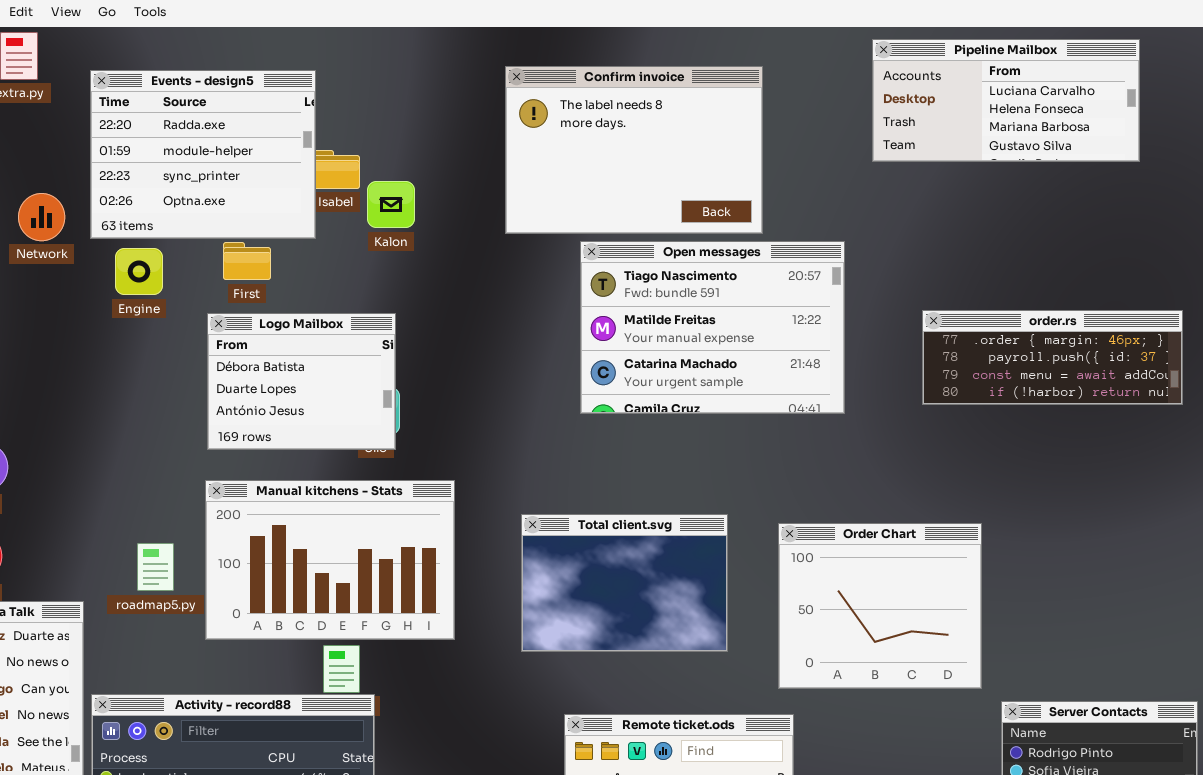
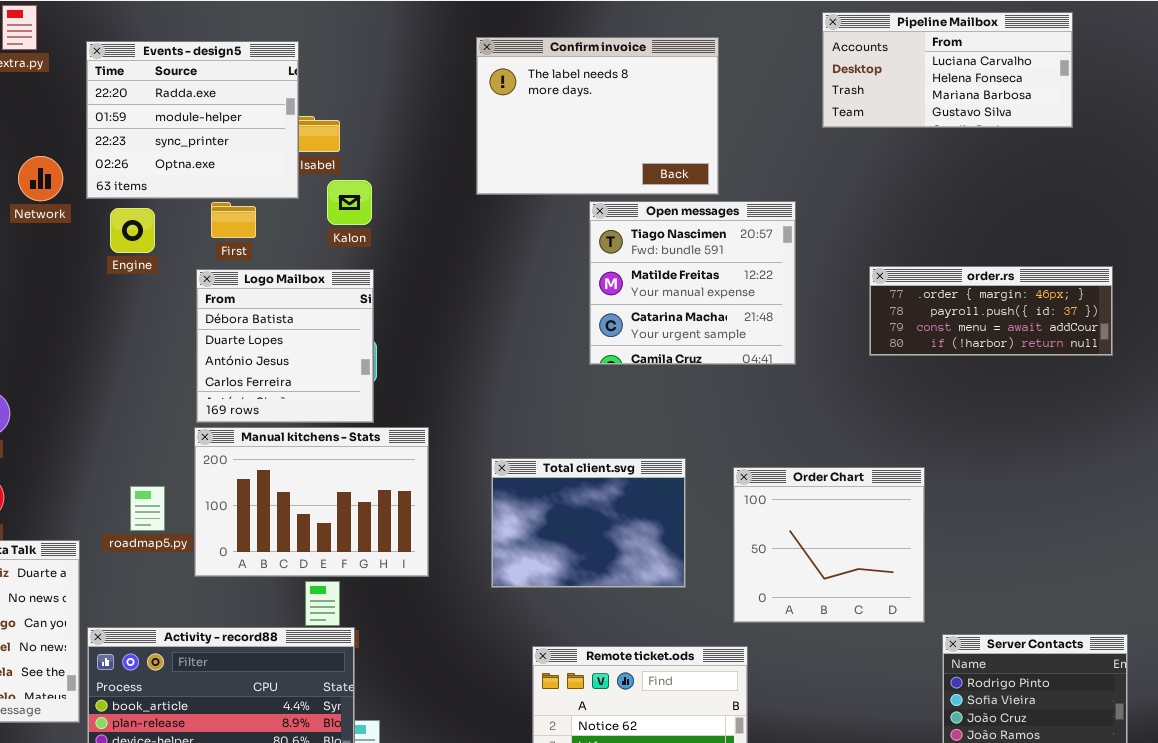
Kalon: [367,181,415,228] -> [327,180,372,225], moved
Open messages: [580,241,845,414] -> [589,201,796,365], resized
Logo Mailbox: [207,313,396,450] -> [196,269,374,423], resized

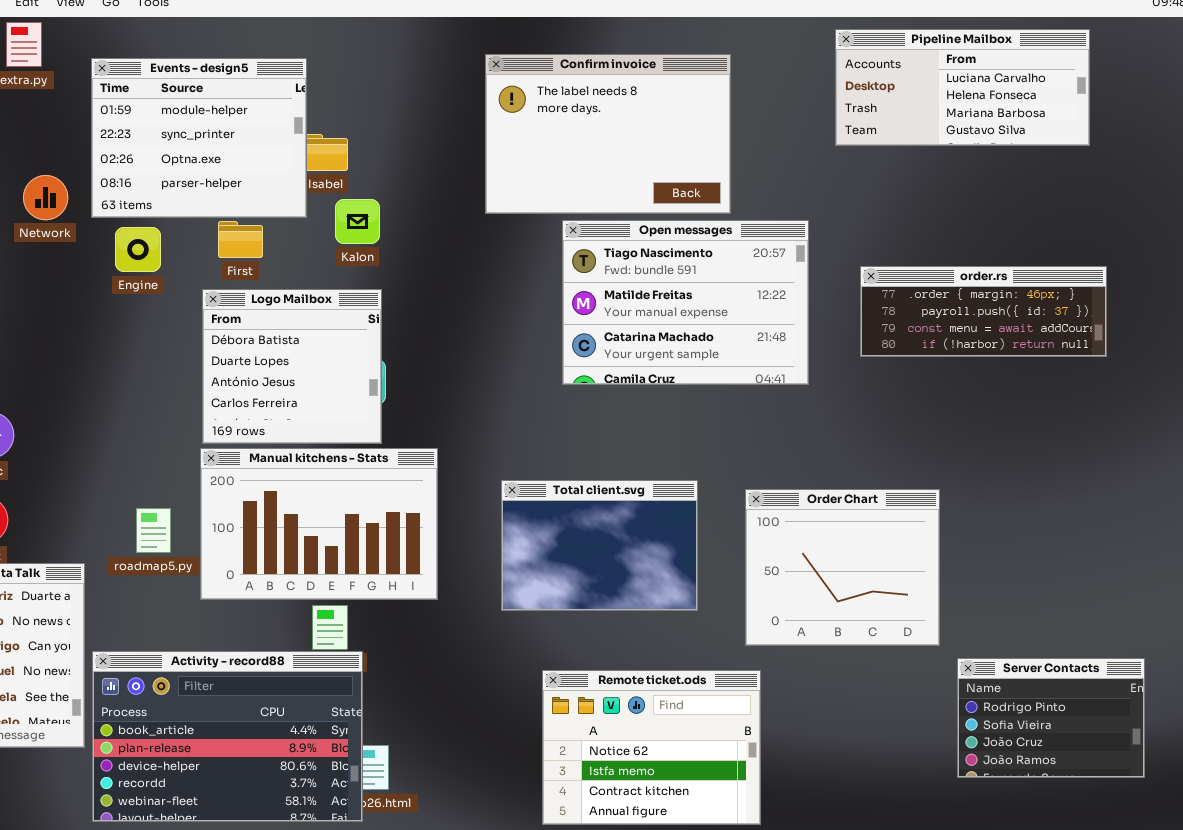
Events - design5: [86,41,299,199] -> [91,58,307,218], scrolled down 1 row
Open messages: [589,201,796,365] -> [562,220,809,385], resized
order.rs: [869,266,1113,356] -> [860,266,1107,357], moved

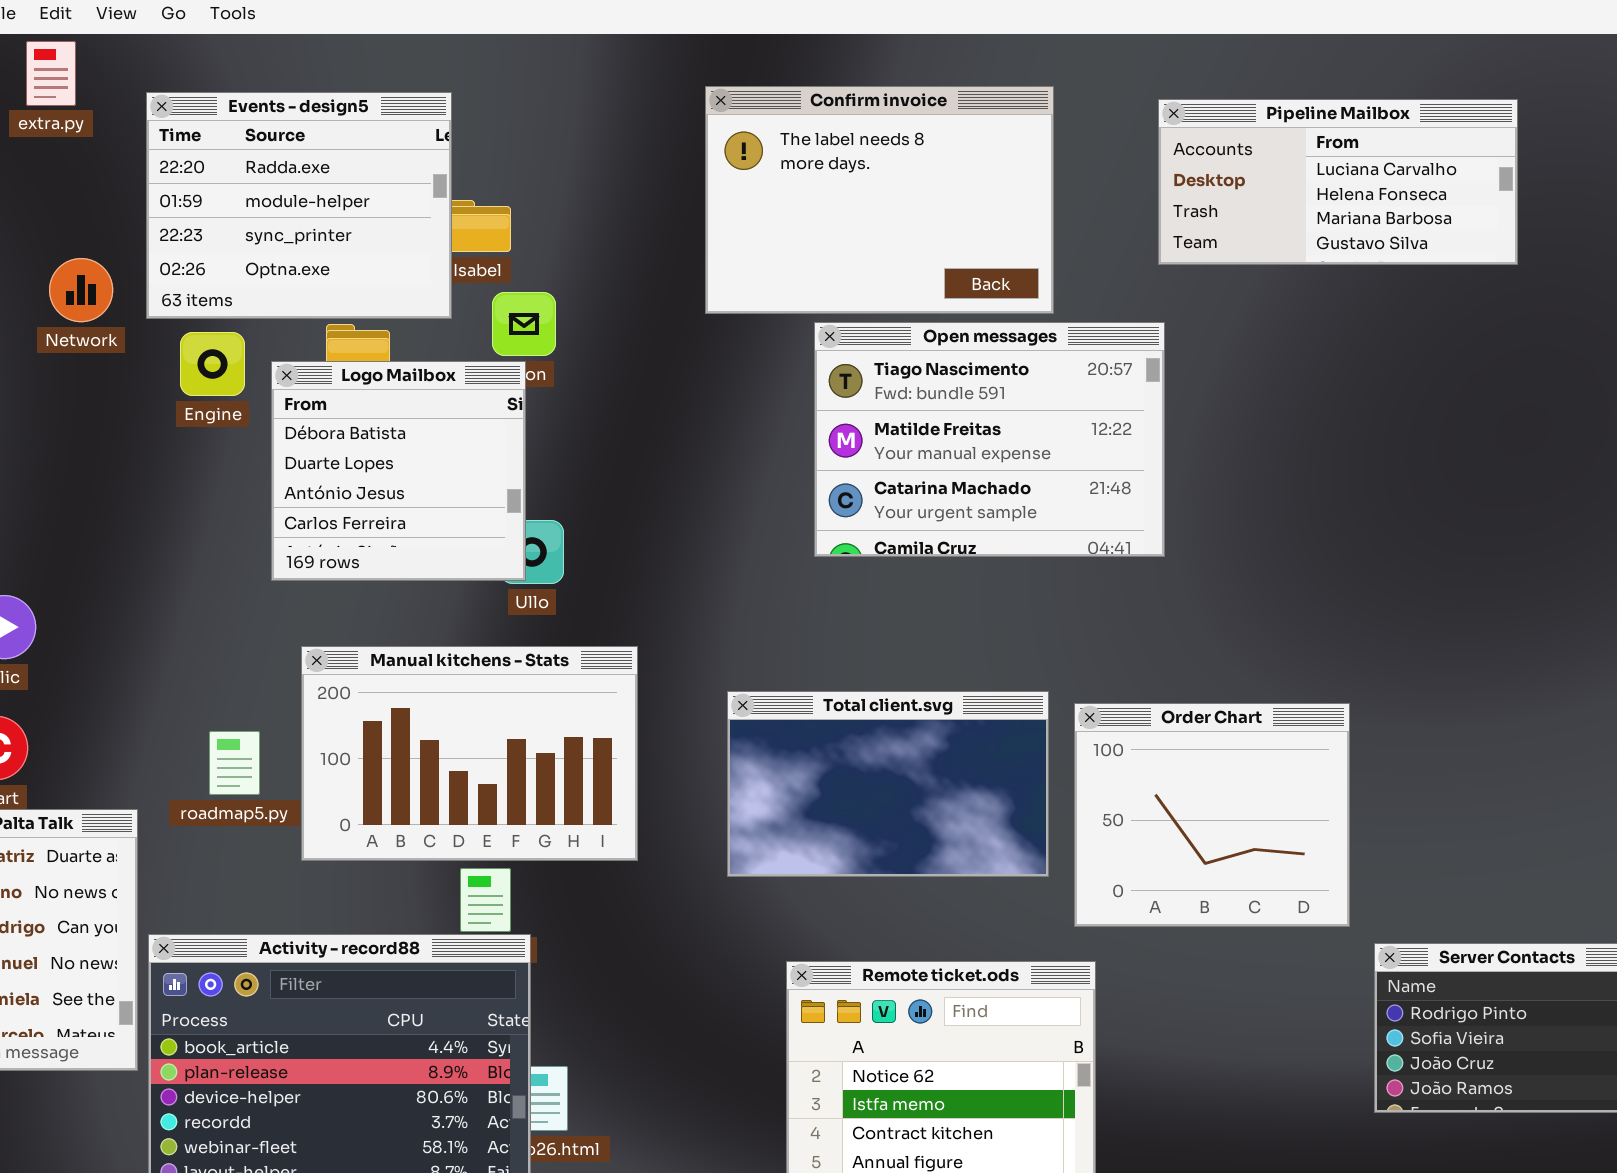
Pipeline Mailbox: [835,29,1090,146] -> [1158,99,1518,265], moved
Events - design5: [91,58,307,218] -> [146,92,452,319], scrolled up 1 row
order.rs: [860,266,1107,357] -> none, closed
Logo Mailbox: [202,289,382,444] -> [271,361,526,581], moved
Total client.svg: [501,480,698,611] -> [727,691,1049,877], resized

